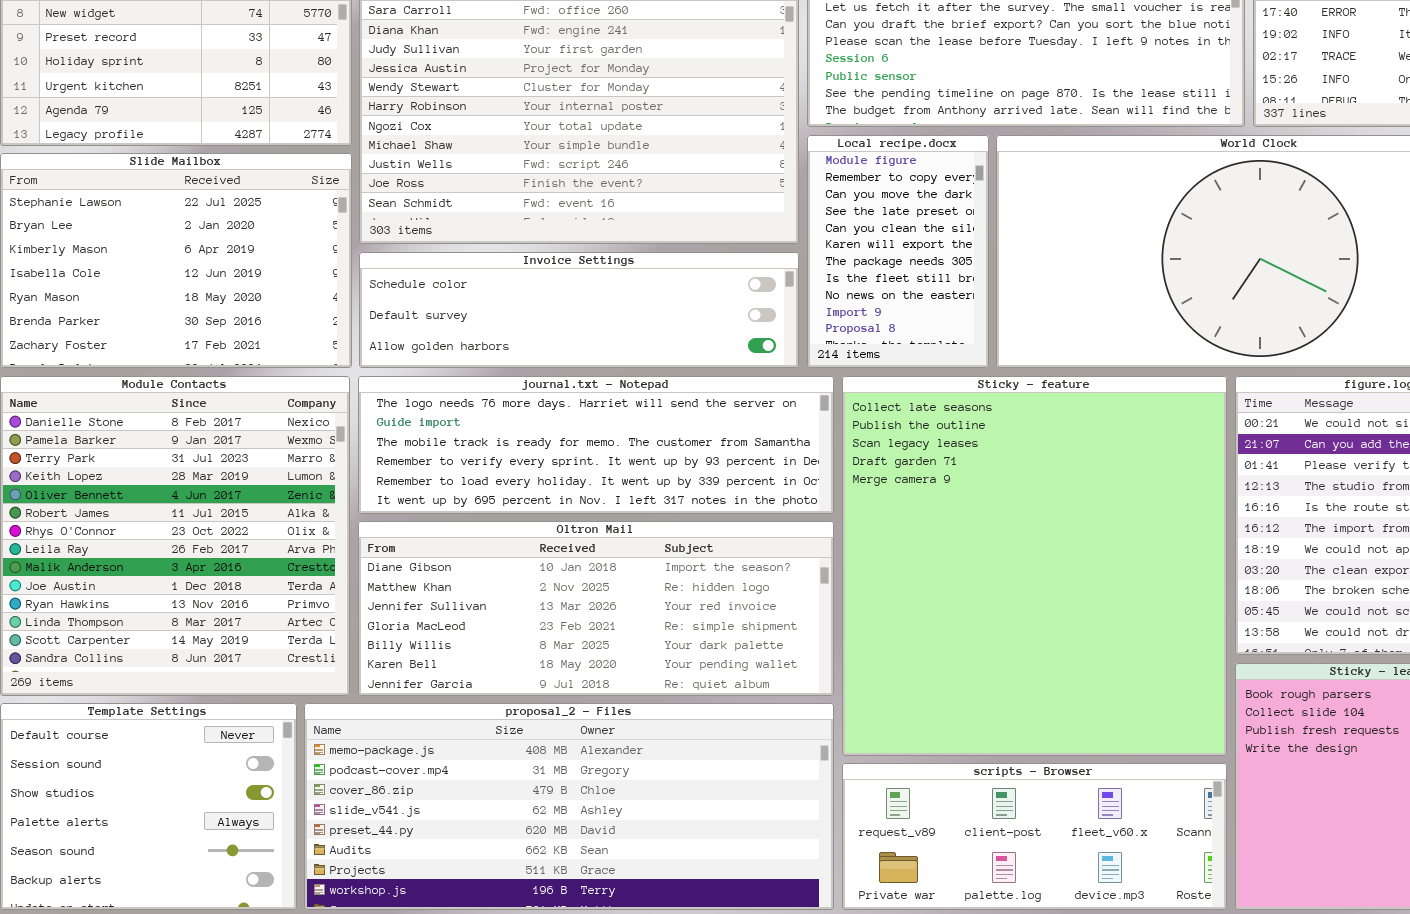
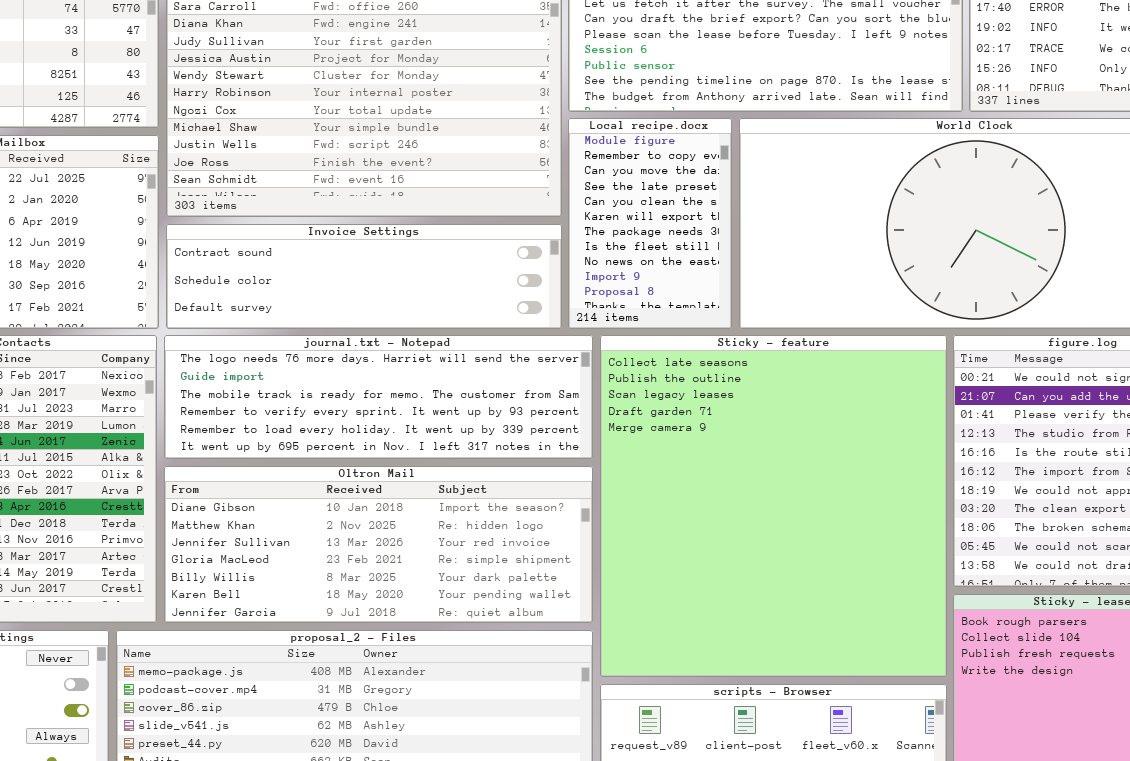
Invoice Settings: [359,252,799,368] -> [166,224,562,329], scrolled up 1 row

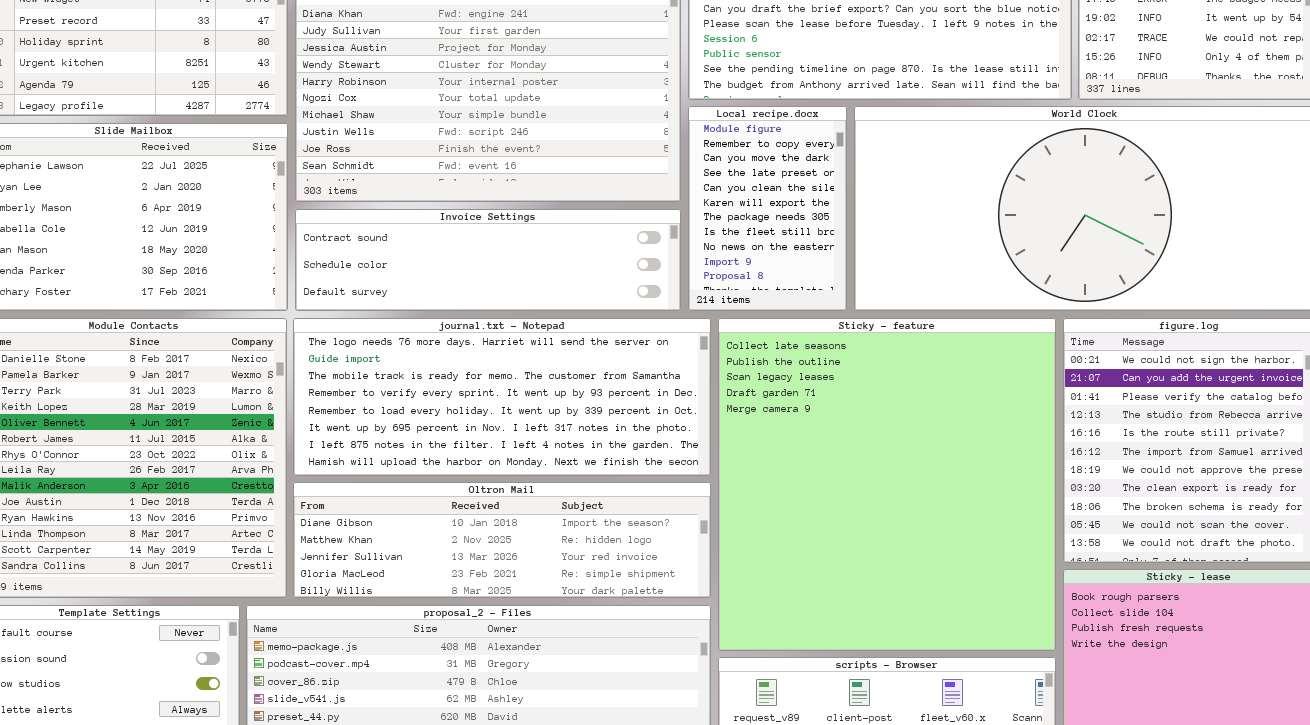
journal.txt - Notepad: [164,335,593,459] -> [293,318,711,476], resized
Oltron Mail: [164,466,593,623] -> [293,482,711,598], resized

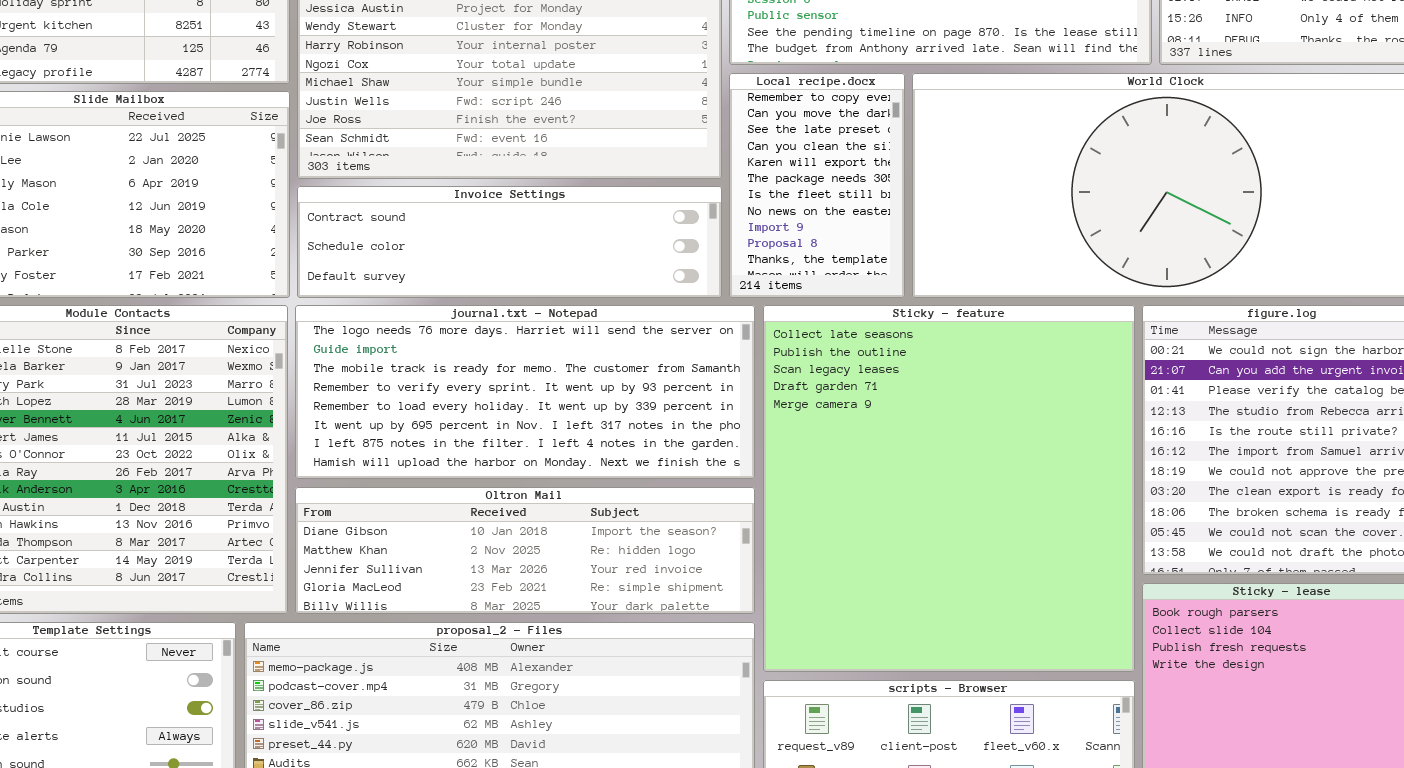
Local recipe.docx: [688,106,847,311] -> [729,73,905,298], scrolled down 1 row

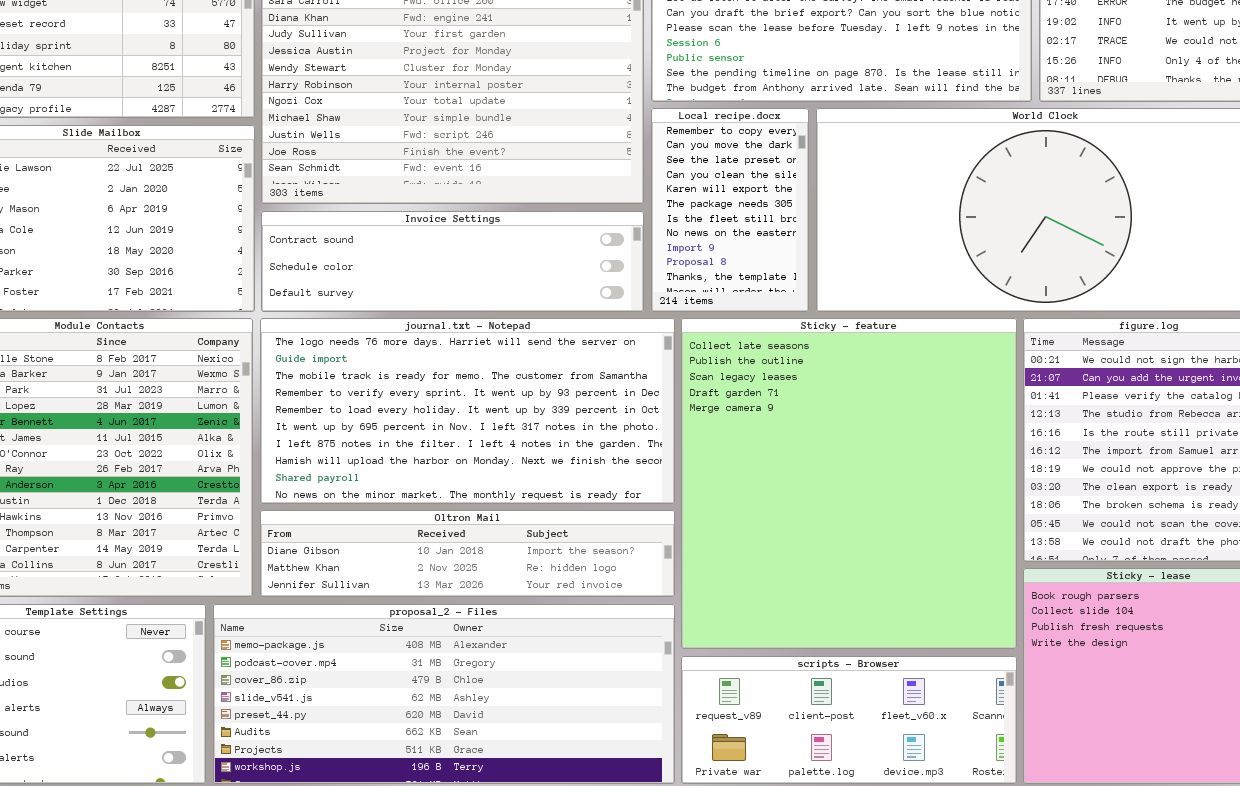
journal.txt - Notepad: [295,305,755,479] -> [260,318,675,504], resized
Oltron Mail: [295,487,755,614] -> [260,510,675,597], resized

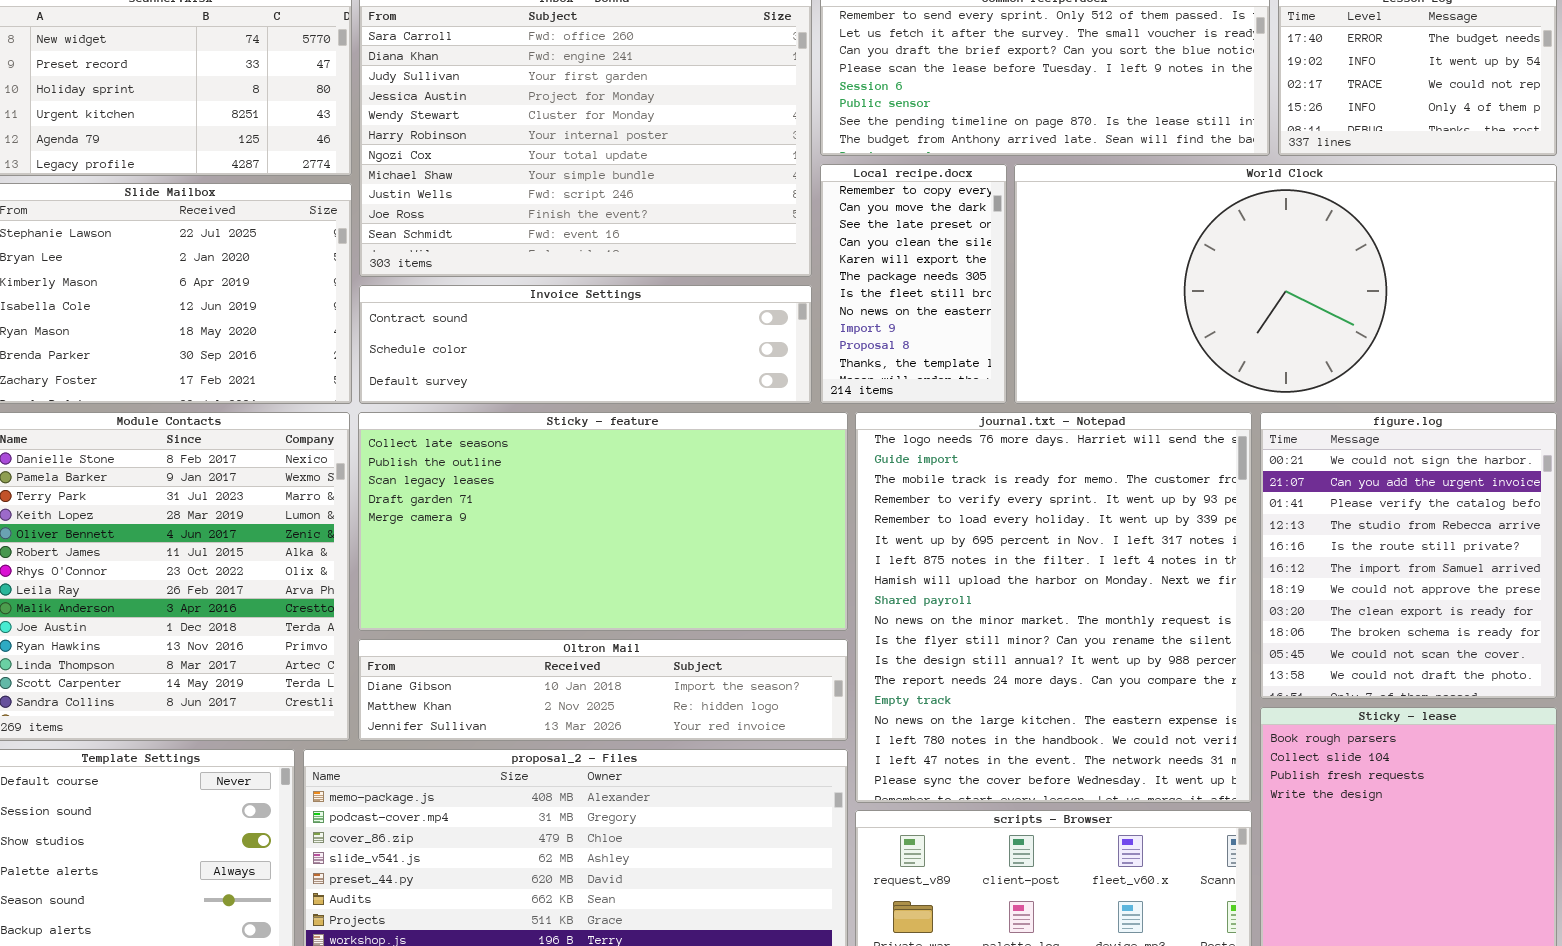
journal.txt - Notepad: [260,318,675,504] -> [855,412,1252,803], moved, resized
Sticky - feature: [681,318,1017,649] -> [358,412,848,631], moved, resized

